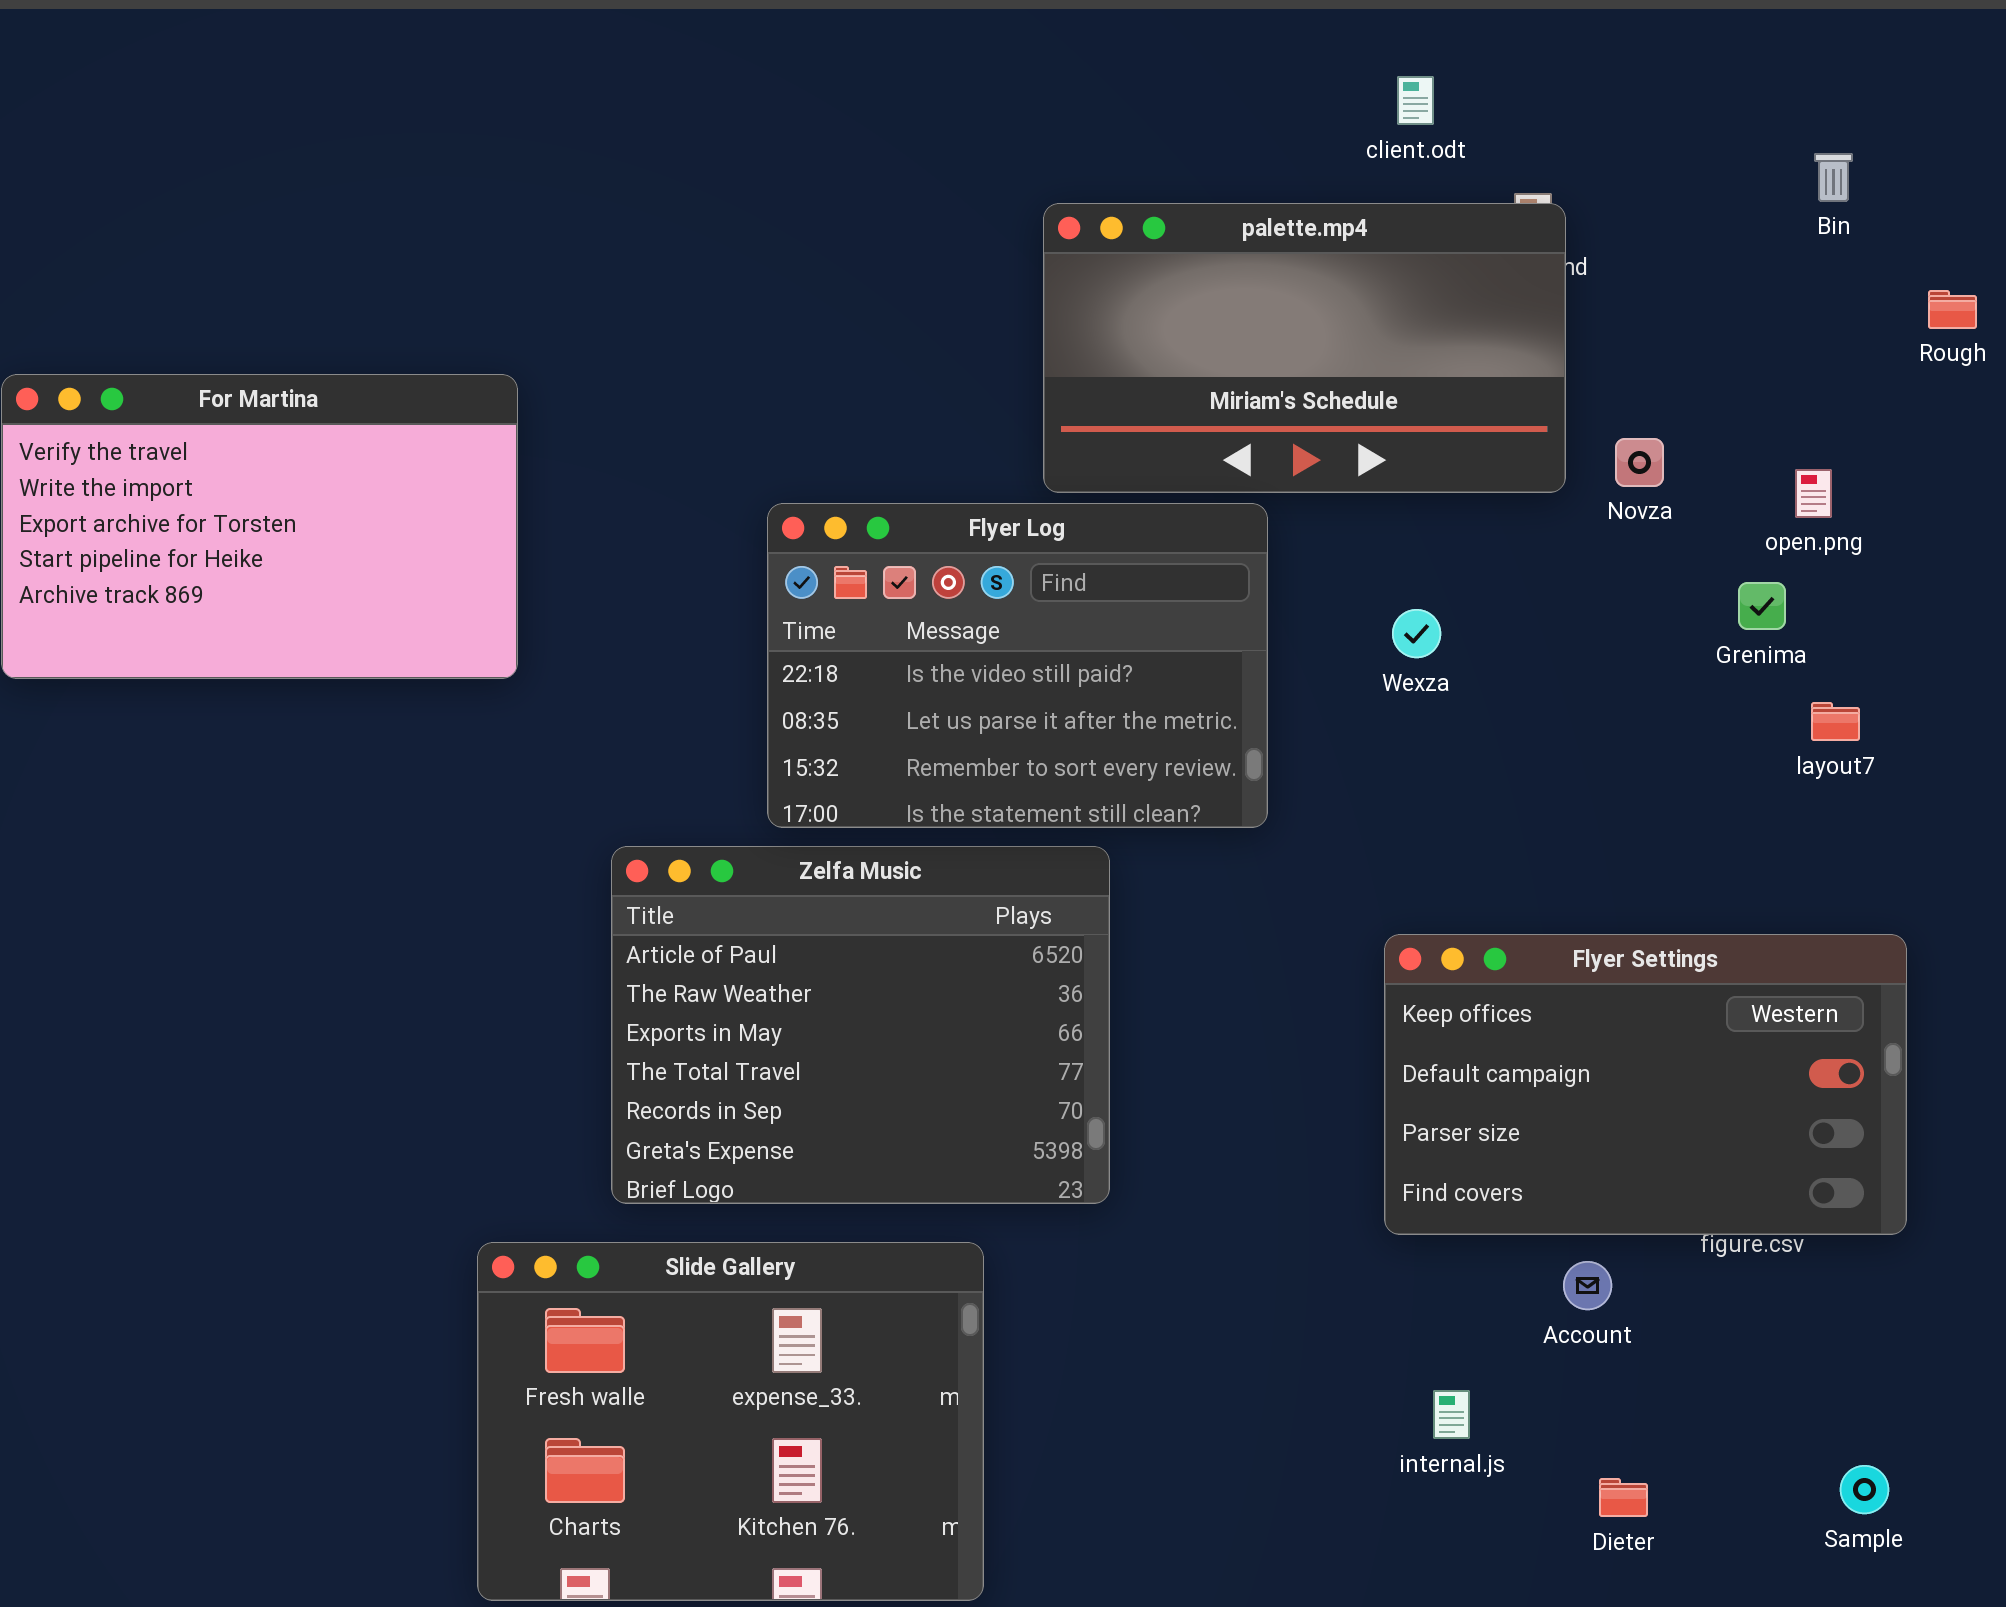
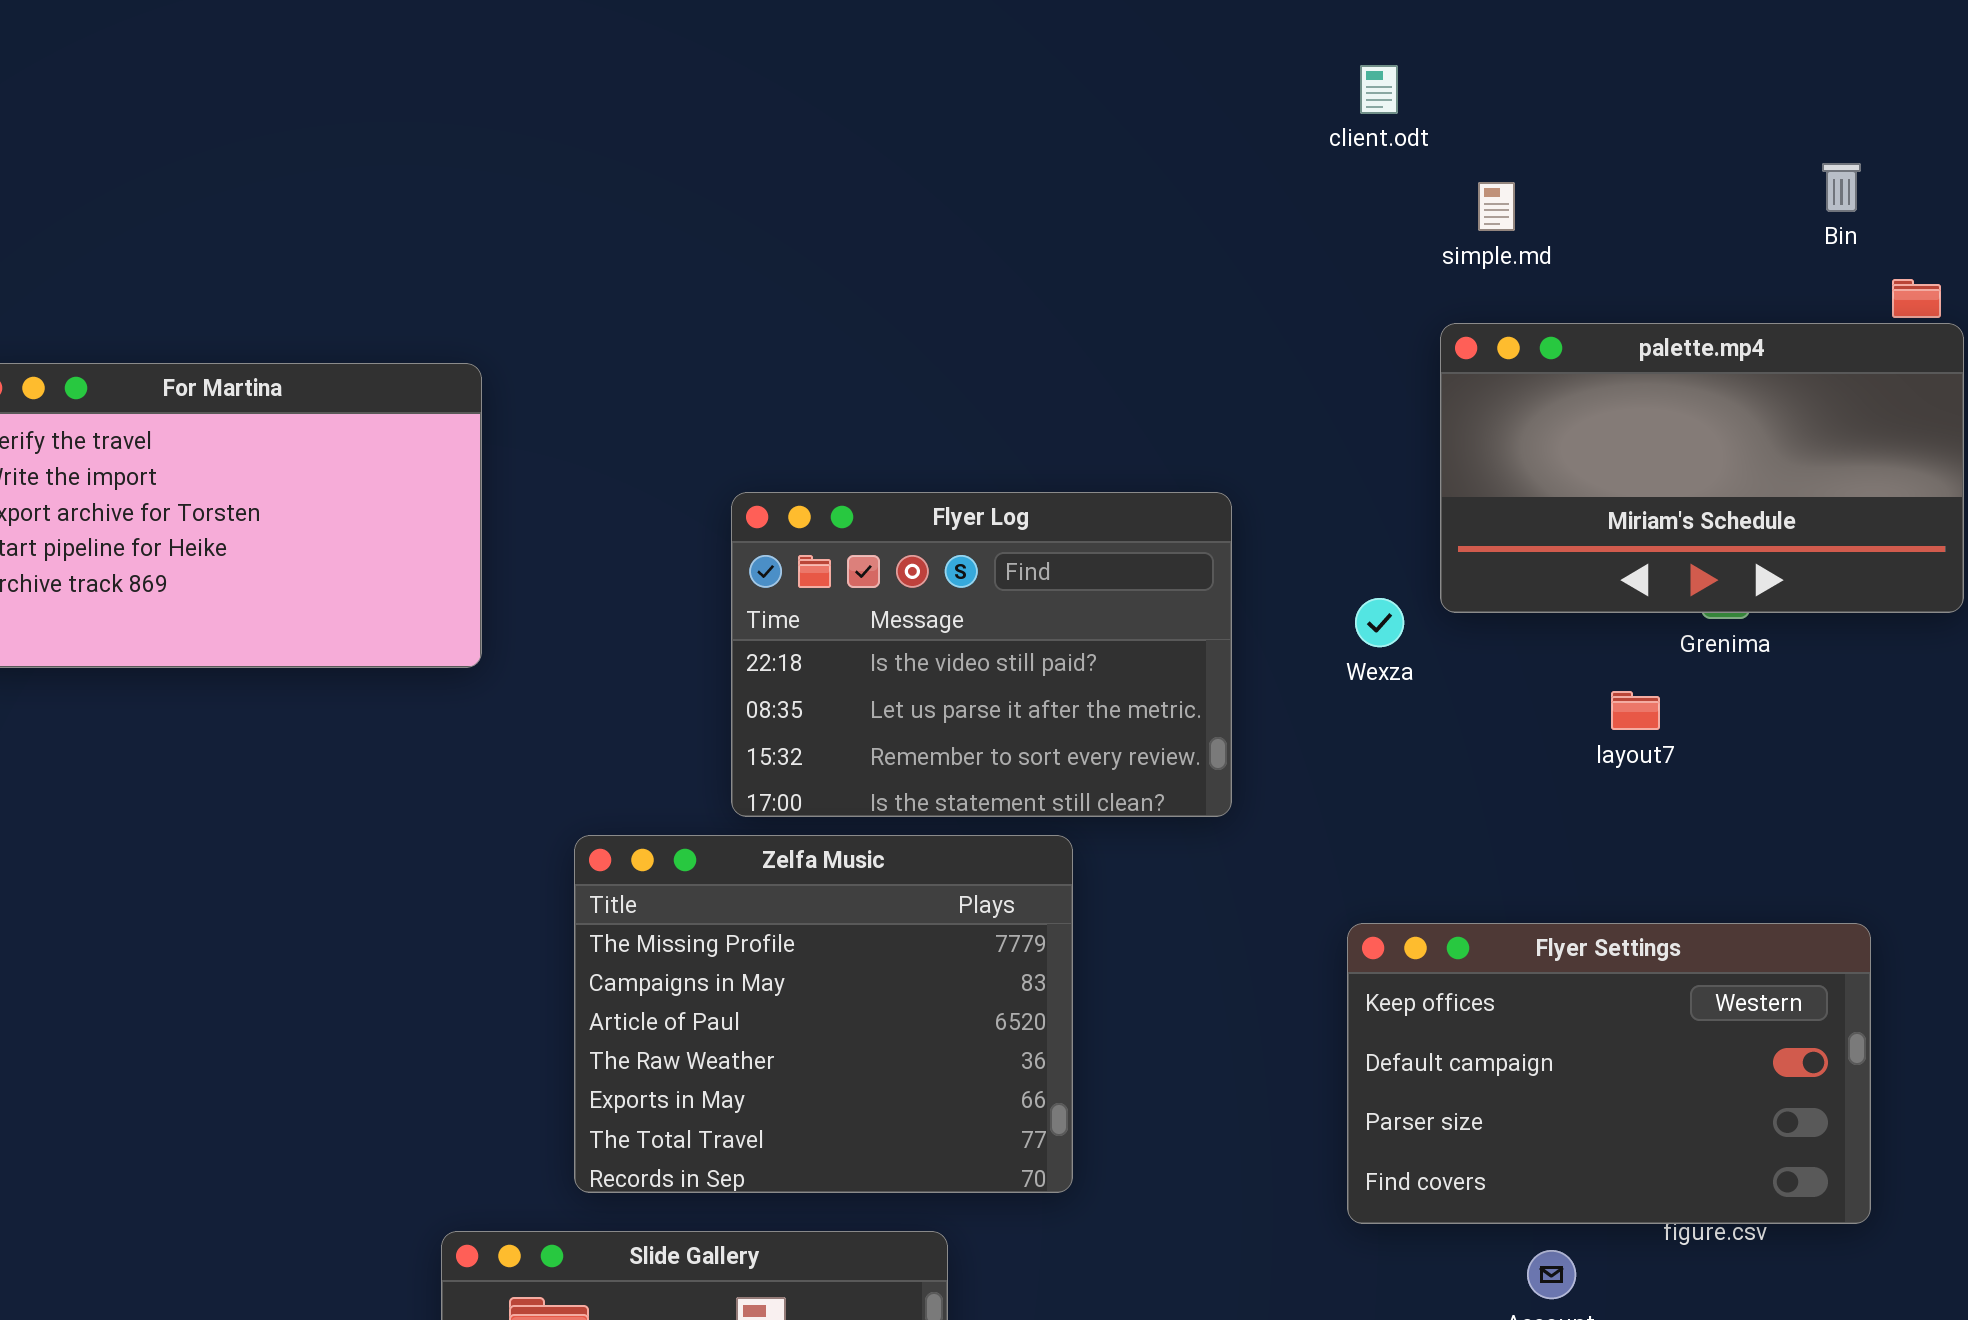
Bin: [1814,153,1853,202] -> [1822,163,1861,212], moved
palette.mp4: [1043,203,1566,493] -> [1440,323,1964,613], moved
layout7: [1811,702,1860,741] -> [1611,691,1660,730], moved
Zelfa Music: [611,846,1110,1204] -> [574,835,1073,1193], scrolled up 2 rows

